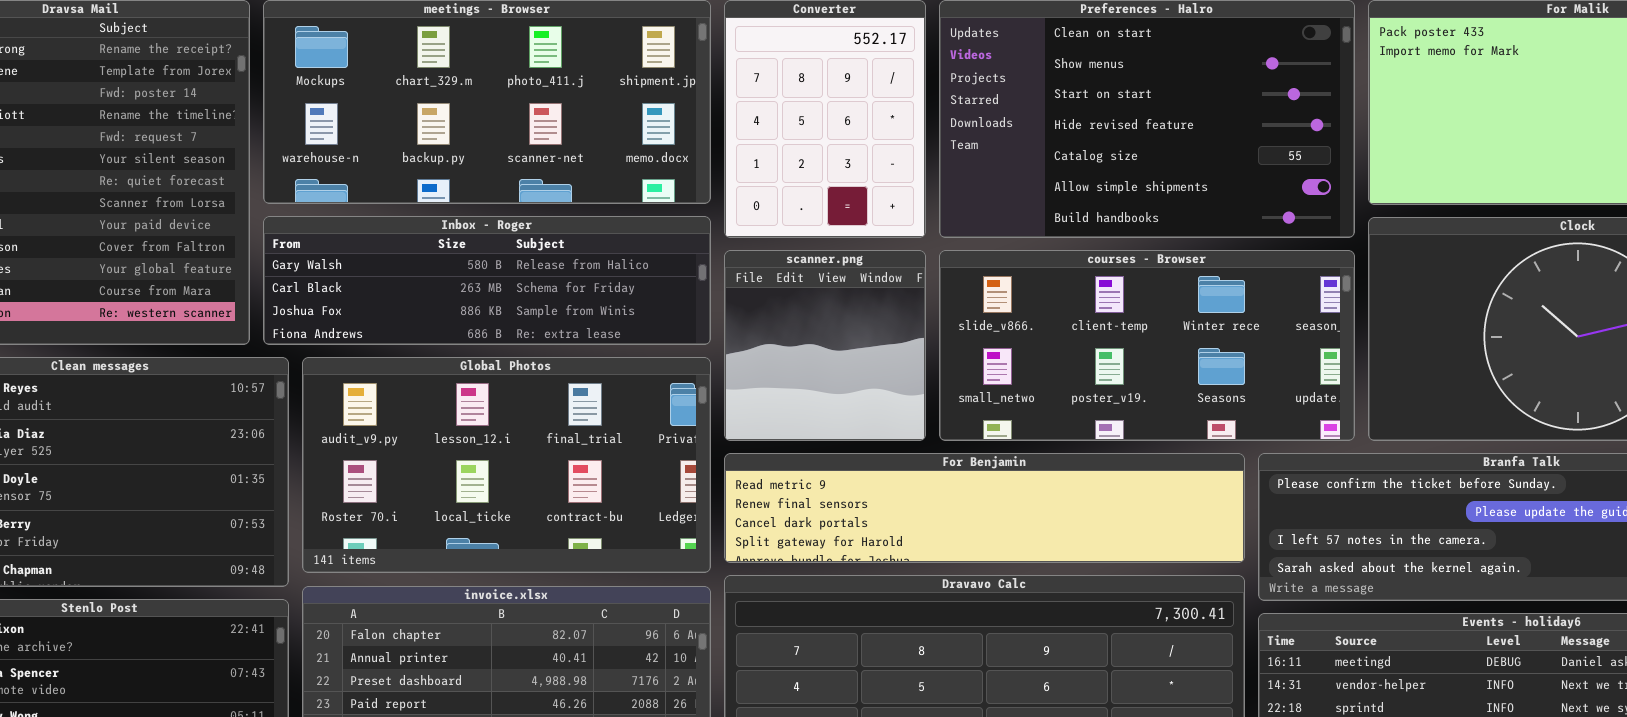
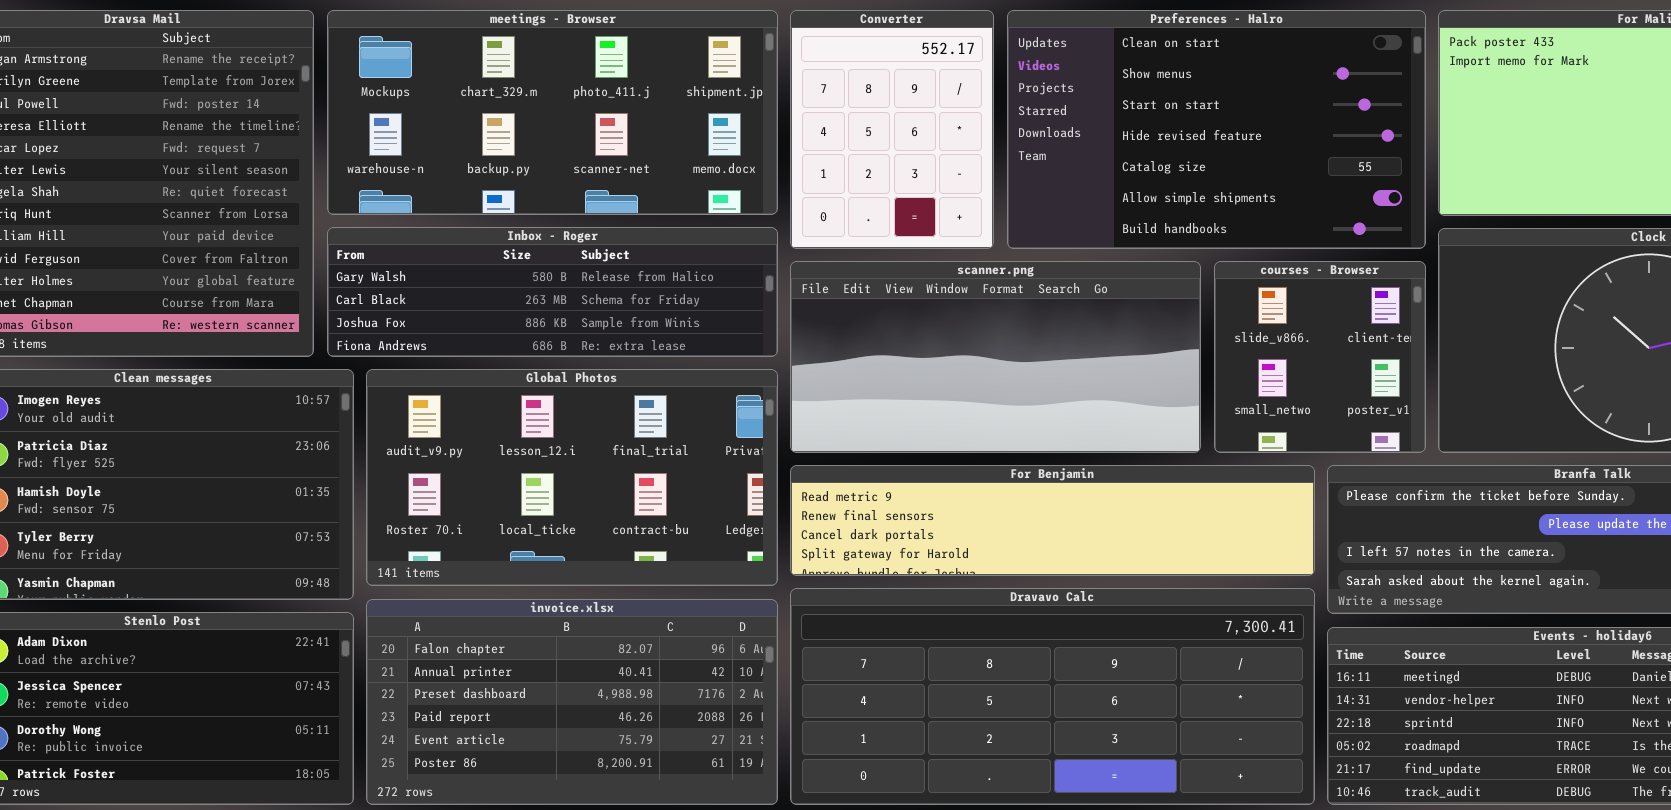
scanner.png: [724,250,926,441] -> [790,261,1201,453], resized
courses - Browser: [939,250,1355,441] -> [1214,261,1426,453], resized

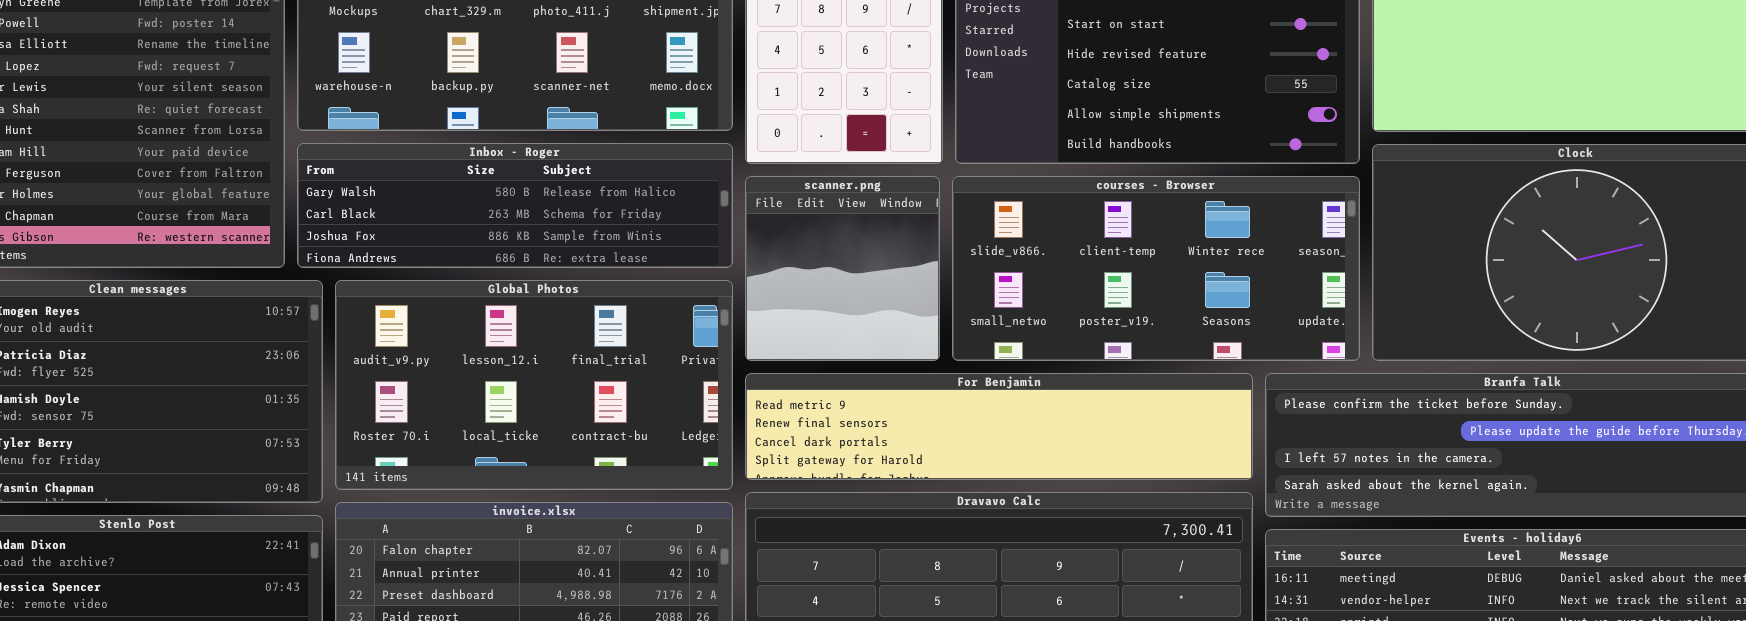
scanner.png: [790,261,1201,453] -> [745,176,940,361], resized
courses - Browser: [1214,261,1426,453] -> [952,176,1360,361], resized

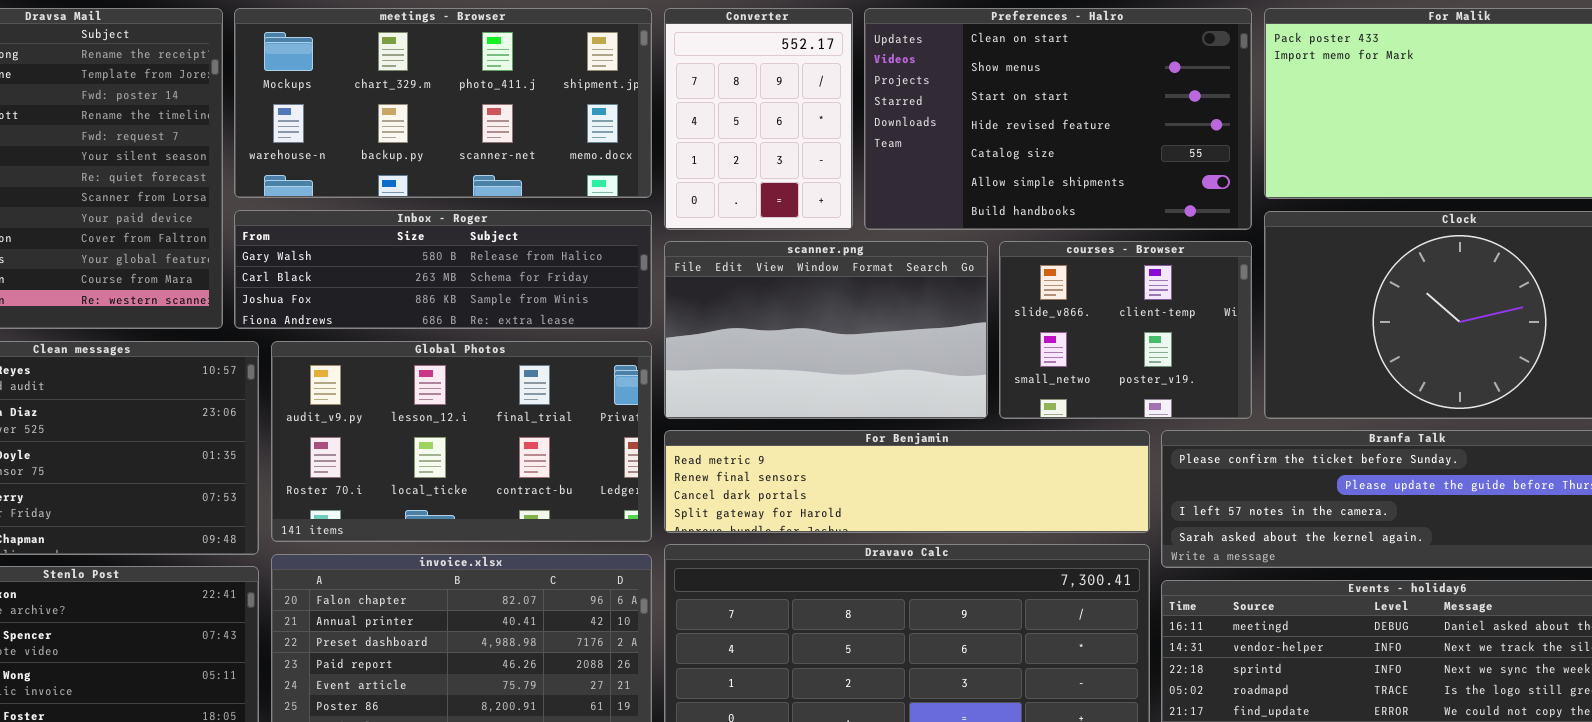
scanner.png: [745,176,940,361] -> [664,241,988,419], resized
courses - Browser: [952,176,1360,361] -> [999,241,1252,419], resized

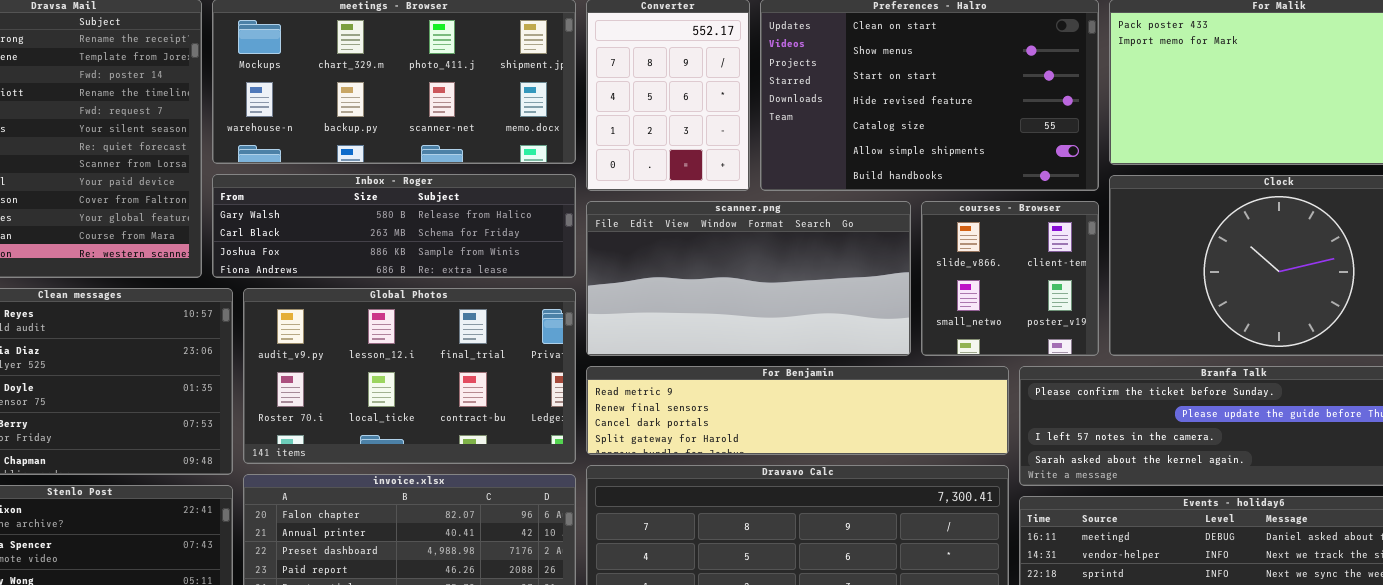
scanner.png: [664,241,988,419] -> [586,201,911,356], resized
courses - Browser: [999,241,1252,419] -> [921,201,1099,356], resized

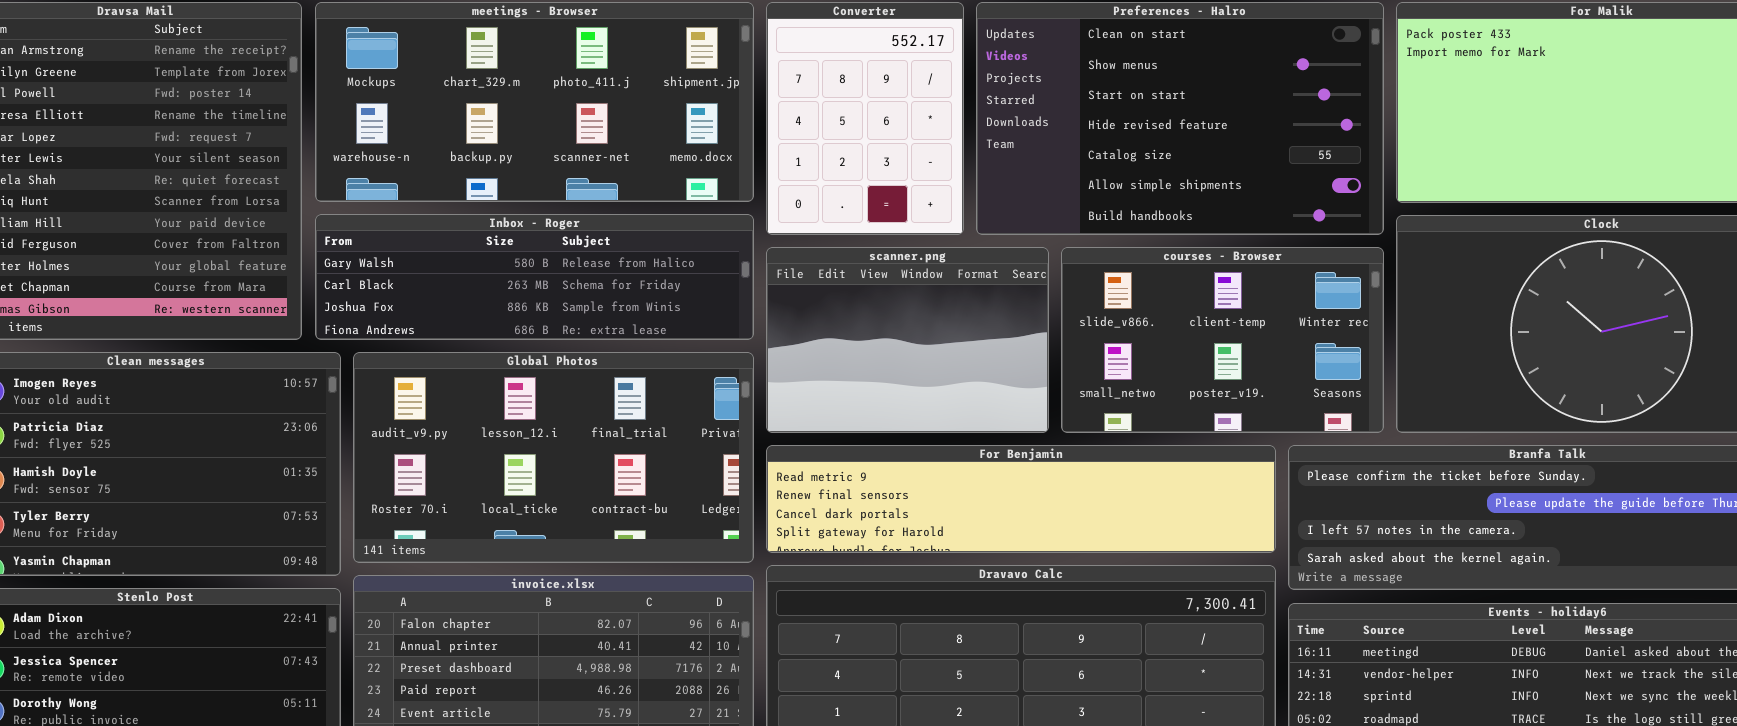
scanner.png: [586,201,911,356] -> [766,247,1049,433], resized
courses - Browser: [921,201,1099,356] -> [1061,247,1384,433], resized

